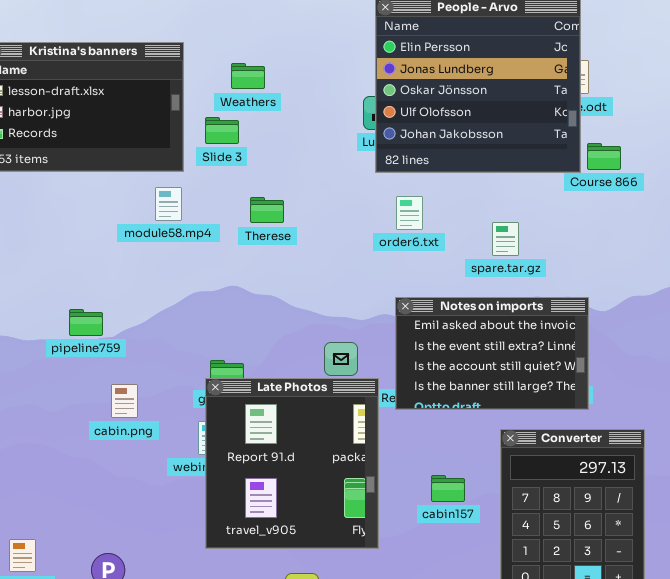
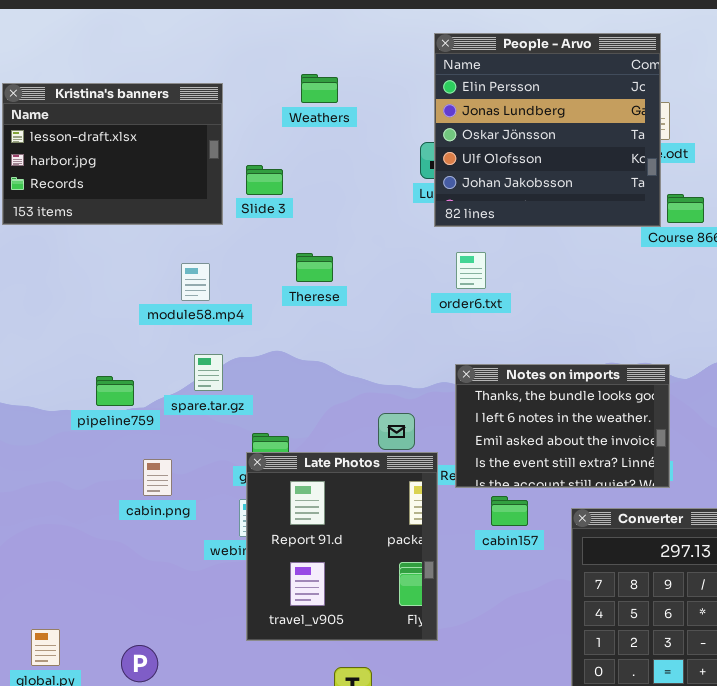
Weathers: [231,63,265,89] -> [301,74,338,103], moved
module58.mp4: [155,187,182,221] -> [181,263,210,301], moved
spare.tar.gz: [492,222,519,256] -> [194,354,223,391], moved
Notes on imports: [395,297,589,410] -> [455,364,670,488], scrolled up 2 rows
cabin157: [431,475,465,502] -> [491,496,528,526], moved

